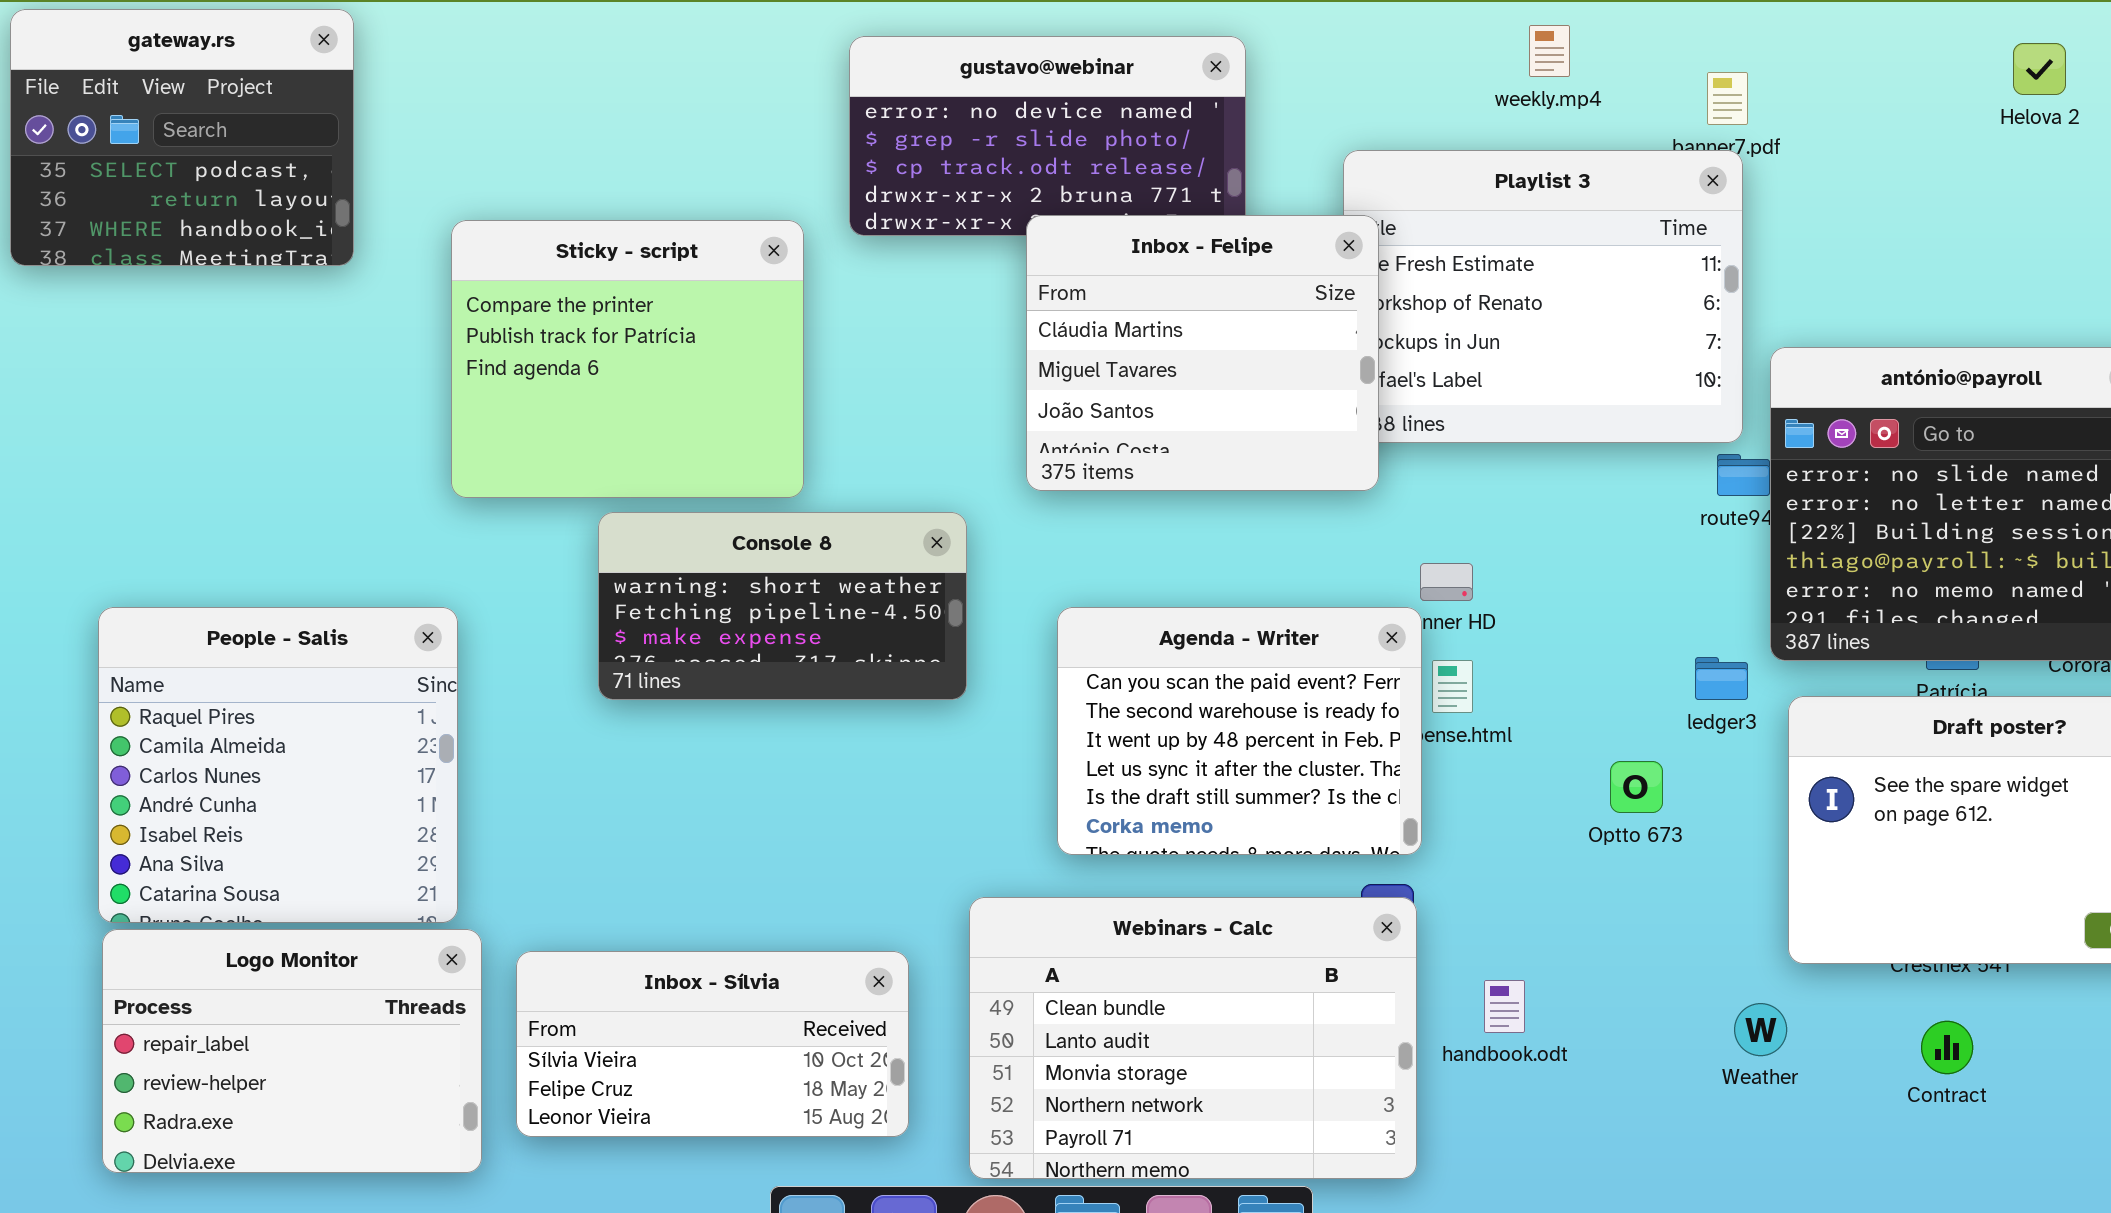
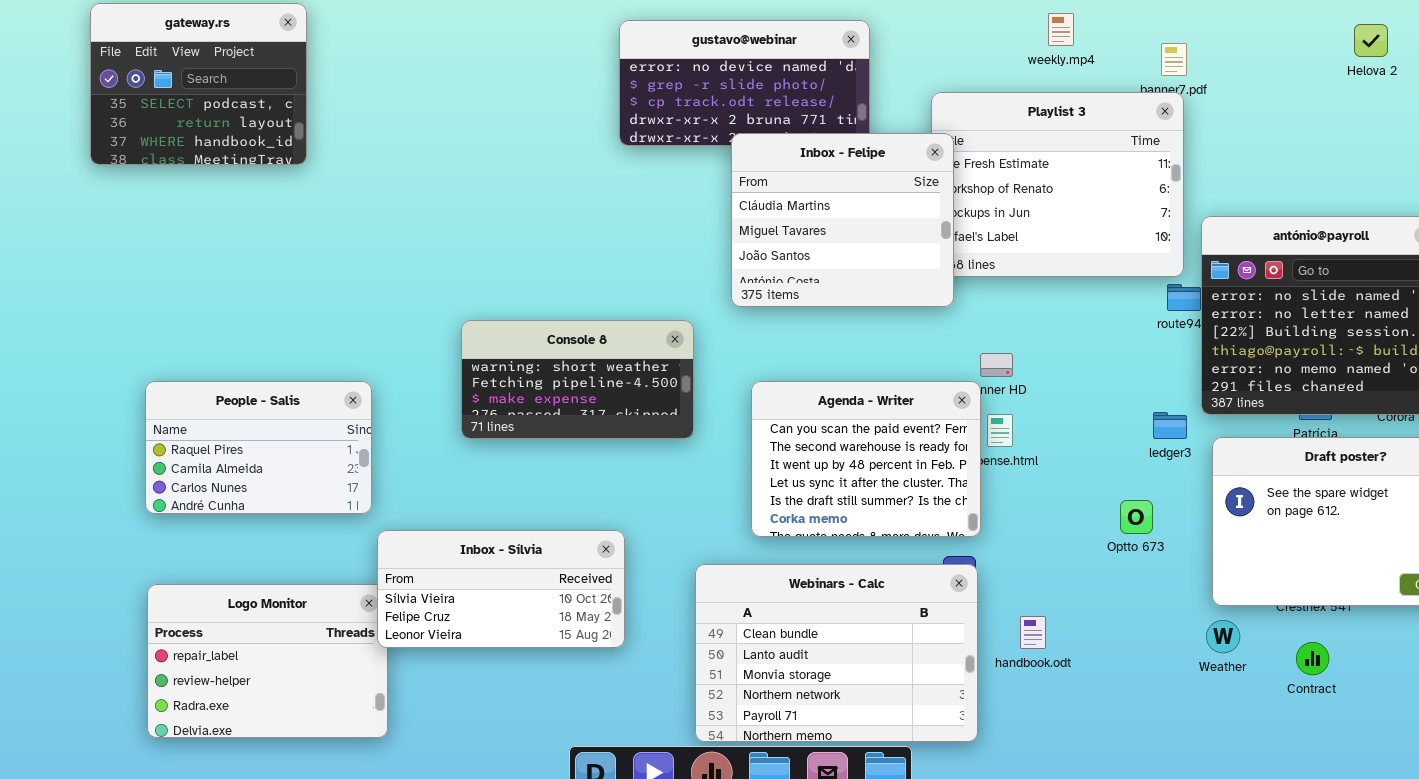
Sticky - script: [451,220,804,498] -> none, closed
People - Salis: [98,607,458,923] -> [145,381,372,514], resized
Optto 673: [1610,761,1663,813] -> [1120,500,1153,534], moved
Inbox - Sílvia: [516,951,909,1137] -> [377,530,625,648], moved
Weather: [1734,1003,1787,1056] -> [1206,620,1240,653], moved

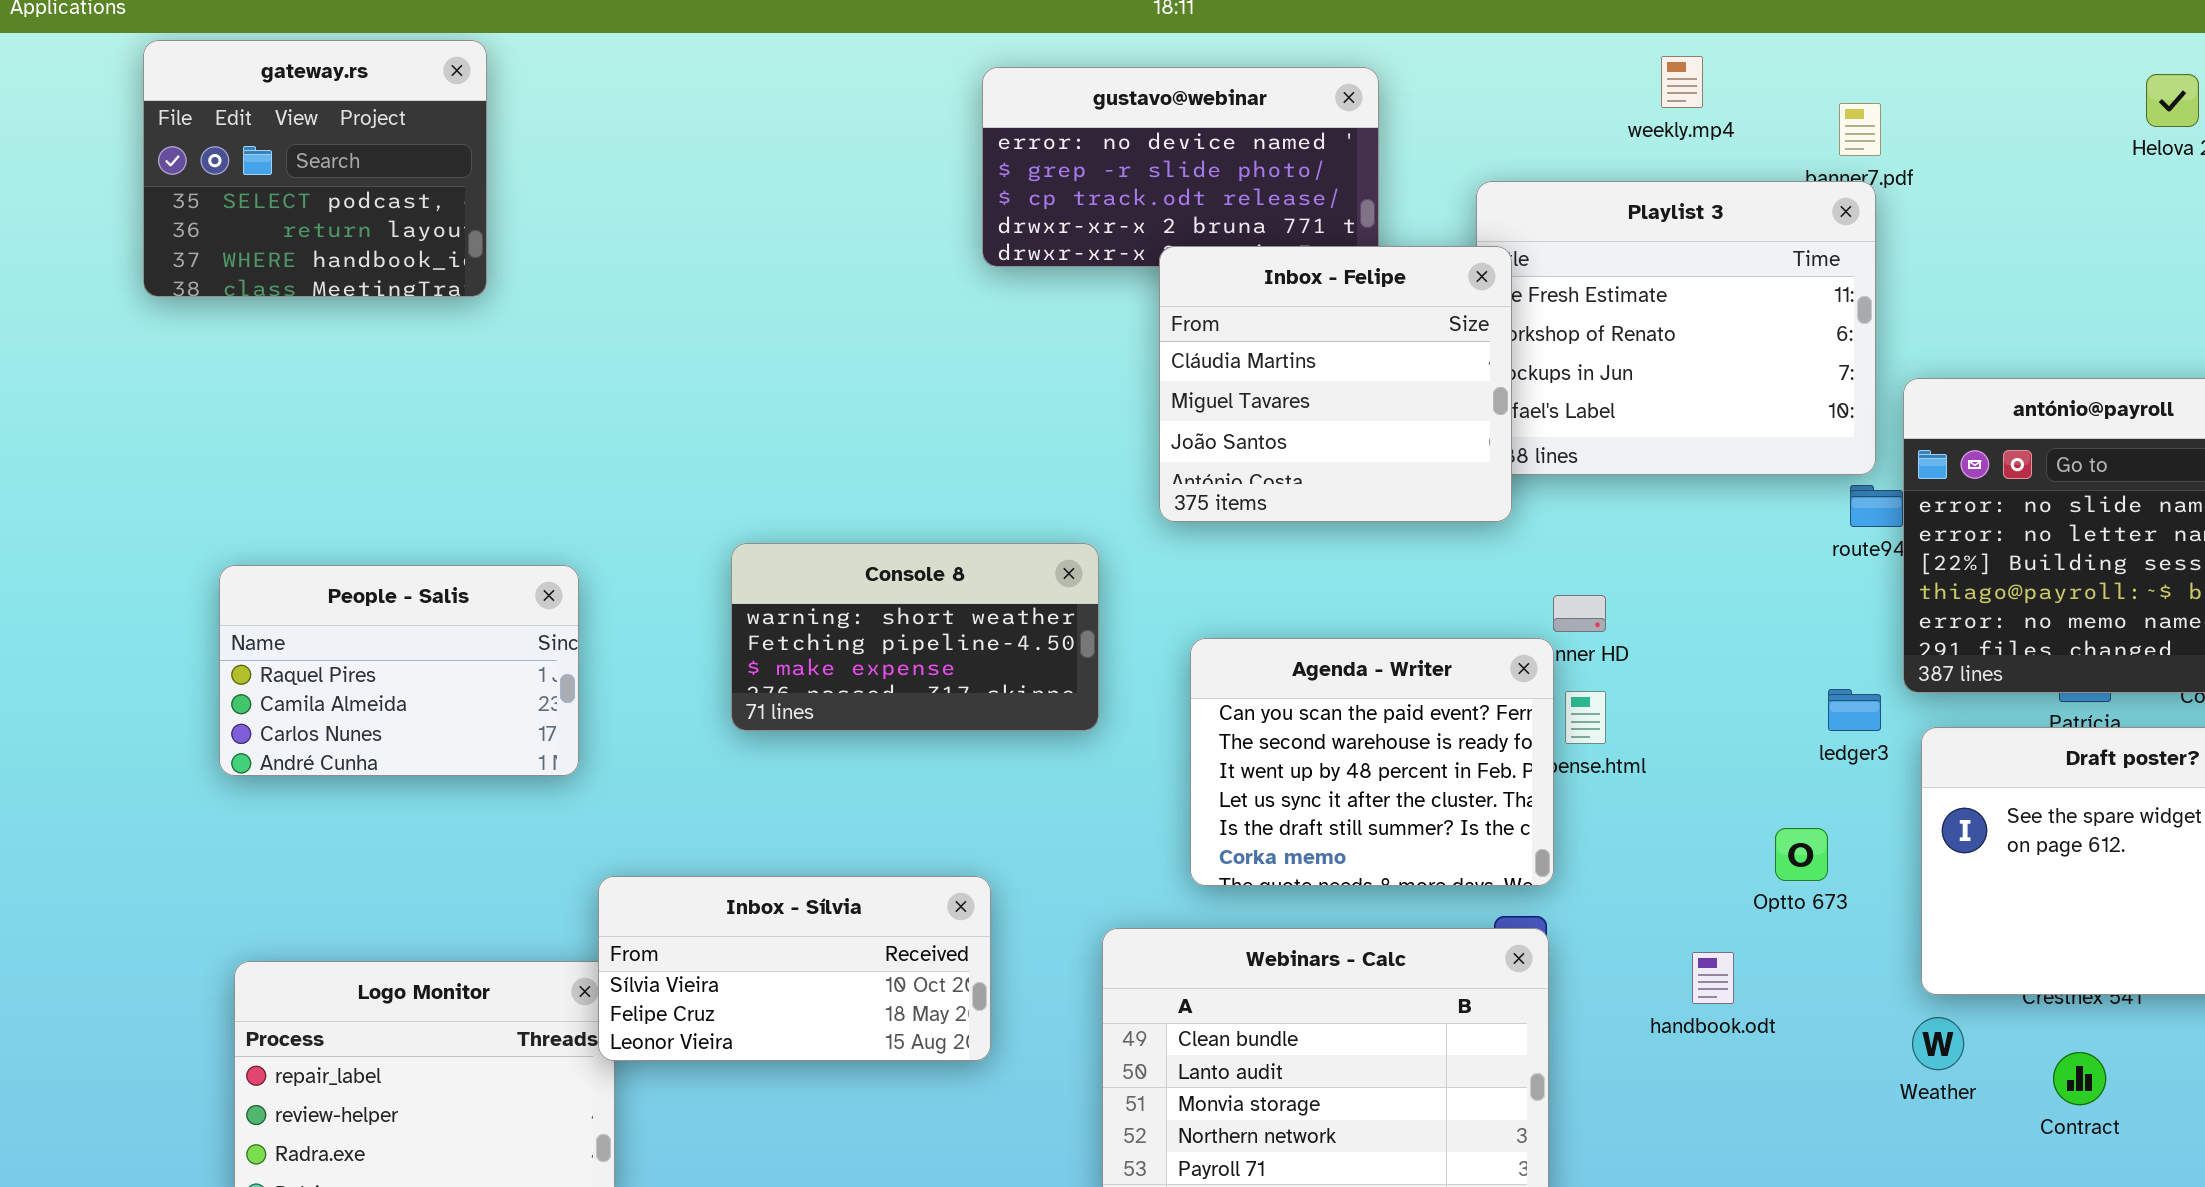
People - Salis: [145,381,372,514] -> [219,565,579,776], moved
handbook.odt: [1020,616,1046,649] -> [1692,952,1734,1004], moved

